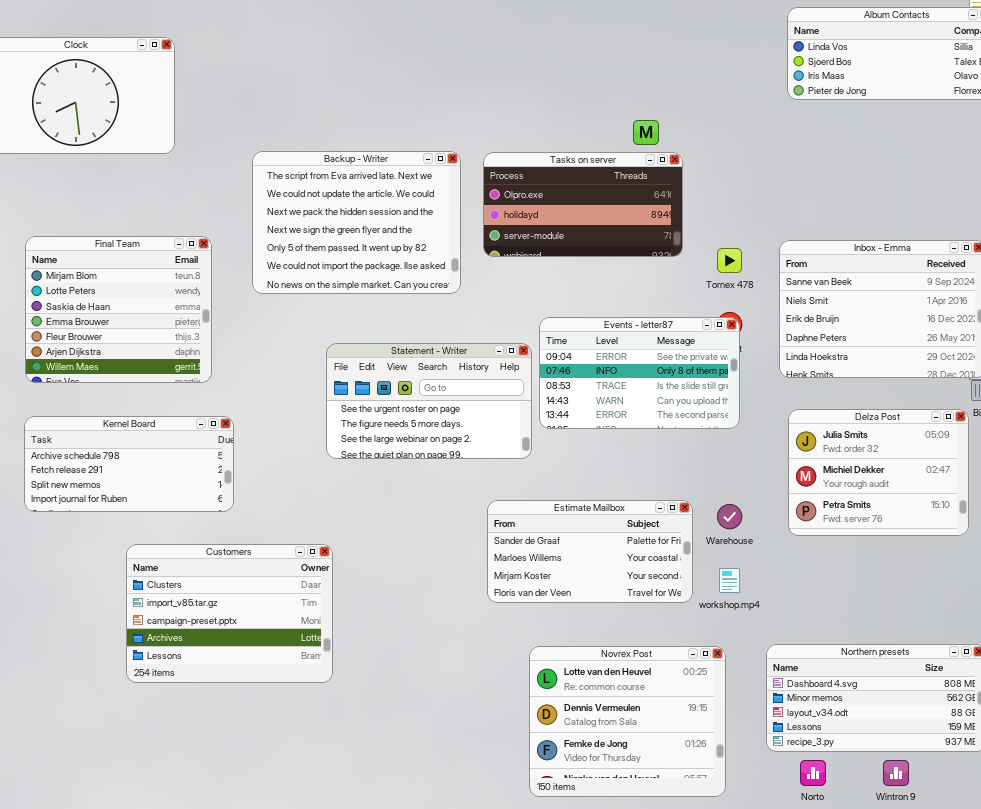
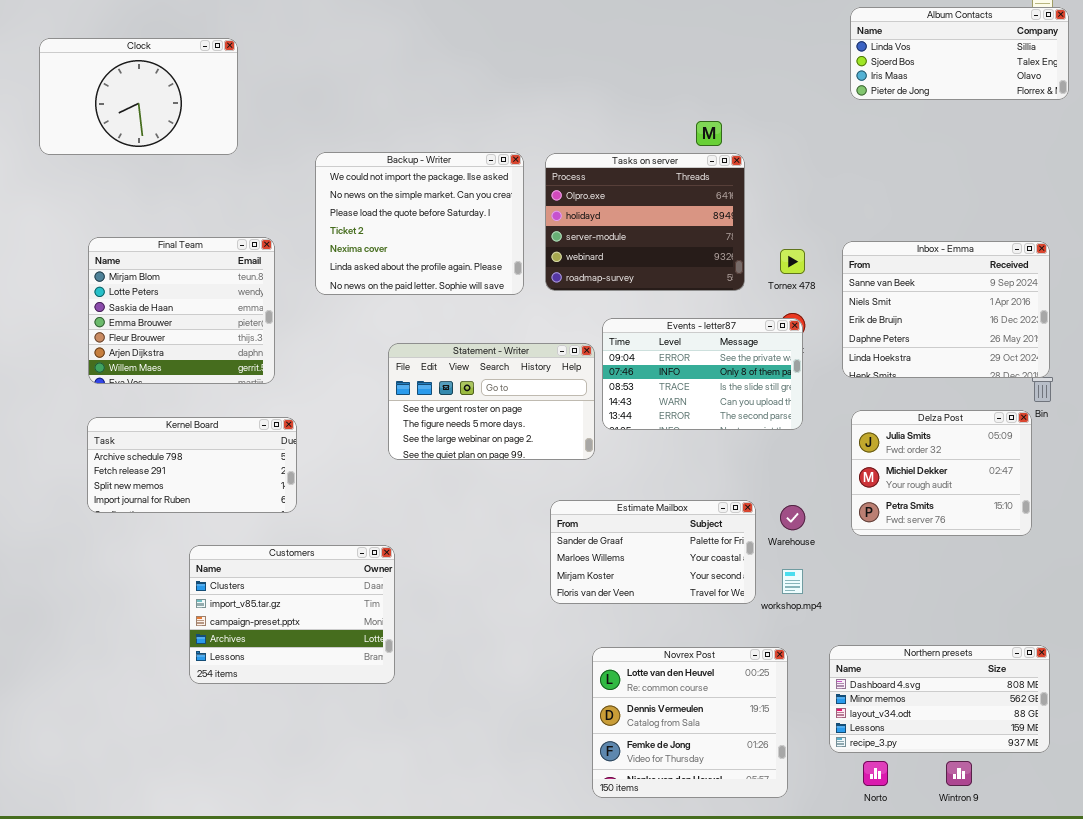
Backup - Writer: [252,151,461,294] -> [315,152,524,295], scrolled down 5 rows
Tasks on server: [483,152,683,257] -> [545,153,745,291], resized

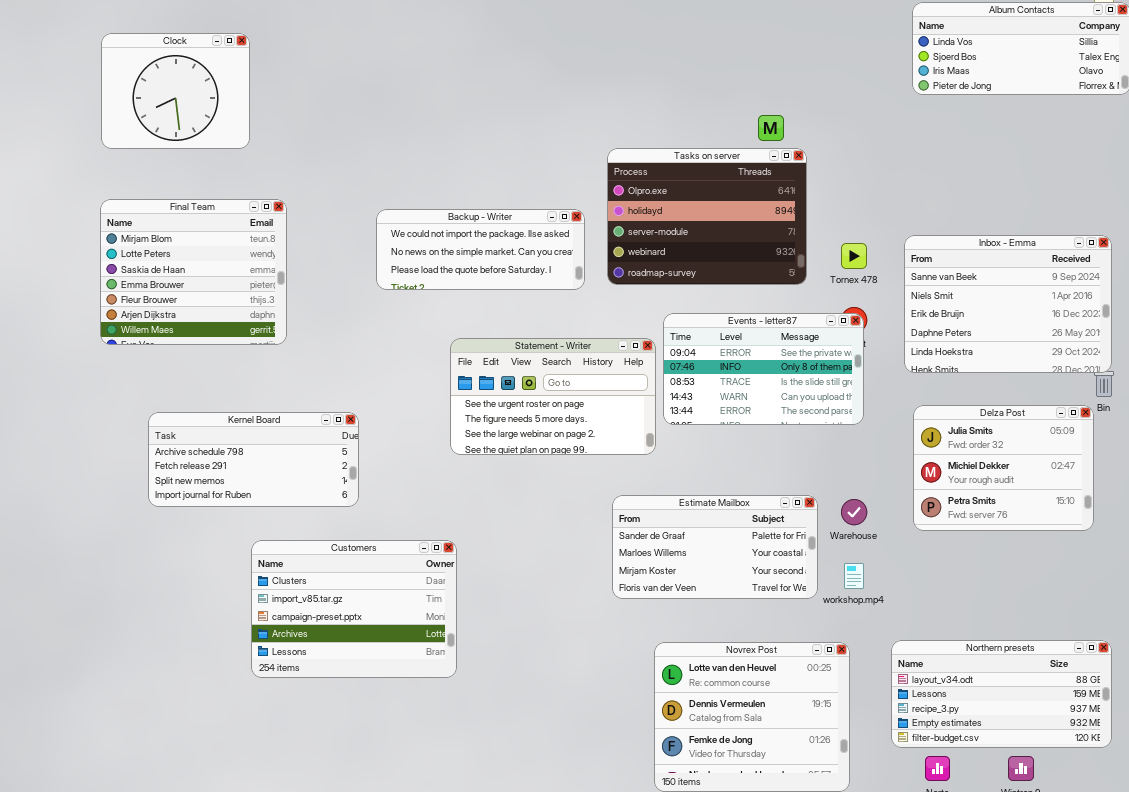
Clock: [39,38,238,155] -> [101,33,250,149], resized
Backup - Writer: [315,152,524,295] -> [376,209,585,290], resized
Final Team: [88,237,275,384] -> [100,199,287,345], moved
Northern presets: [829,645,1050,753] -> [891,640,1112,748], scrolled down 2 rows

